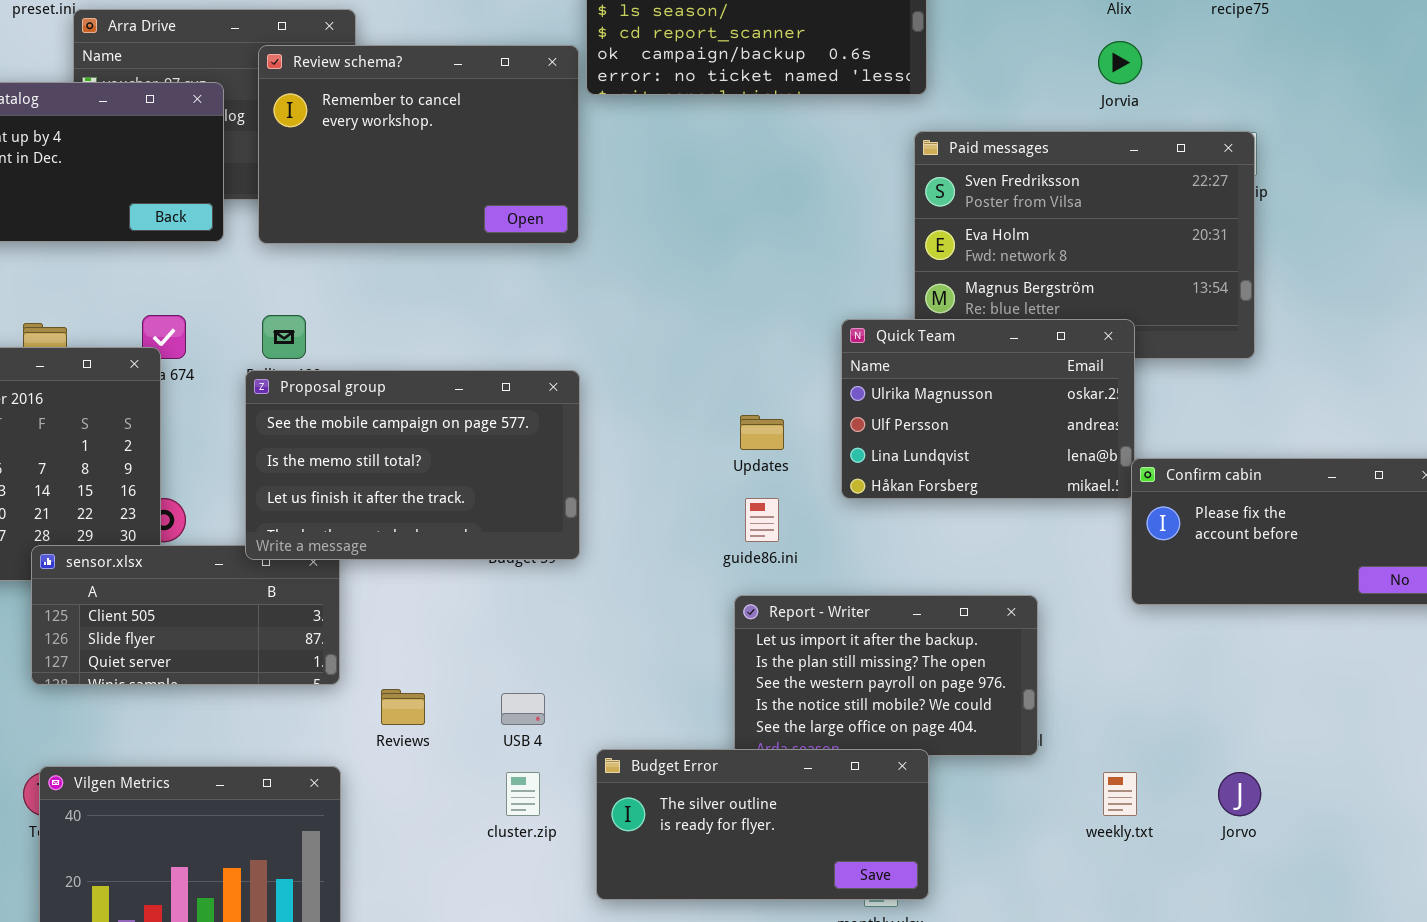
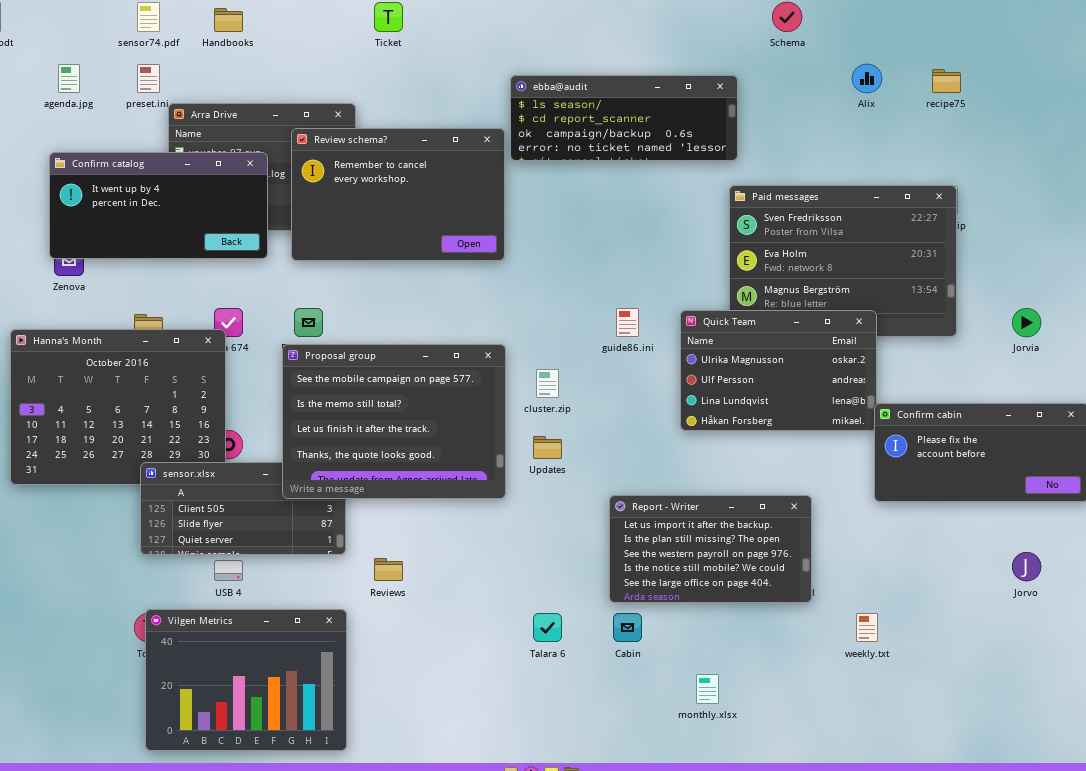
Jorvia: [1098,41,1142,84] -> [1012,308,1041,337], moved
Proposal group: [245,370,580,560] -> [282,344,506,499], resized
Updates: [740,415,784,450] -> [533,436,562,459], moved
guide86.ini: [745,498,779,542] -> [616,308,639,337], moved
USB 4: [501,693,545,725] -> [214,560,243,581], moved
Budget Error: [596,749,929,900] -> none, closed
cluster.zip: [506,772,540,816] -> [536,369,559,398], moved
Jorvo: [1218,772,1261,816] -> [1012,552,1041,581], moved

